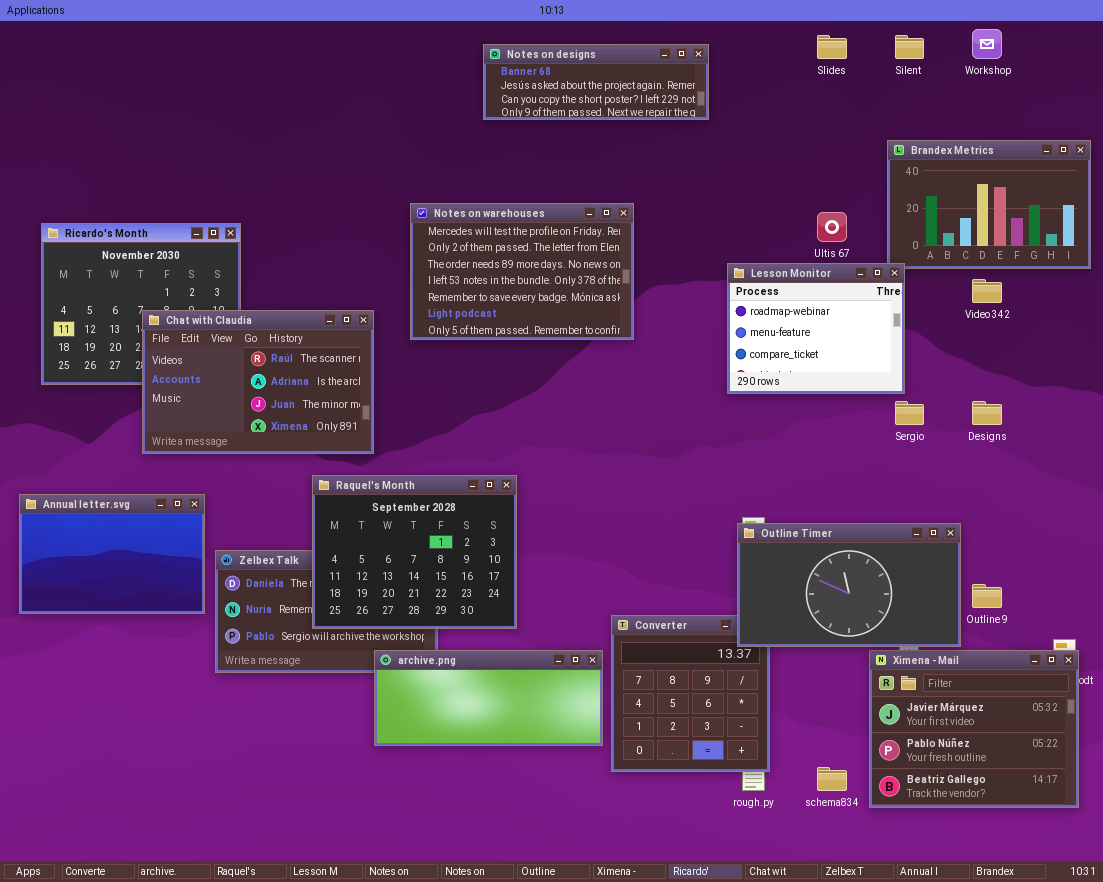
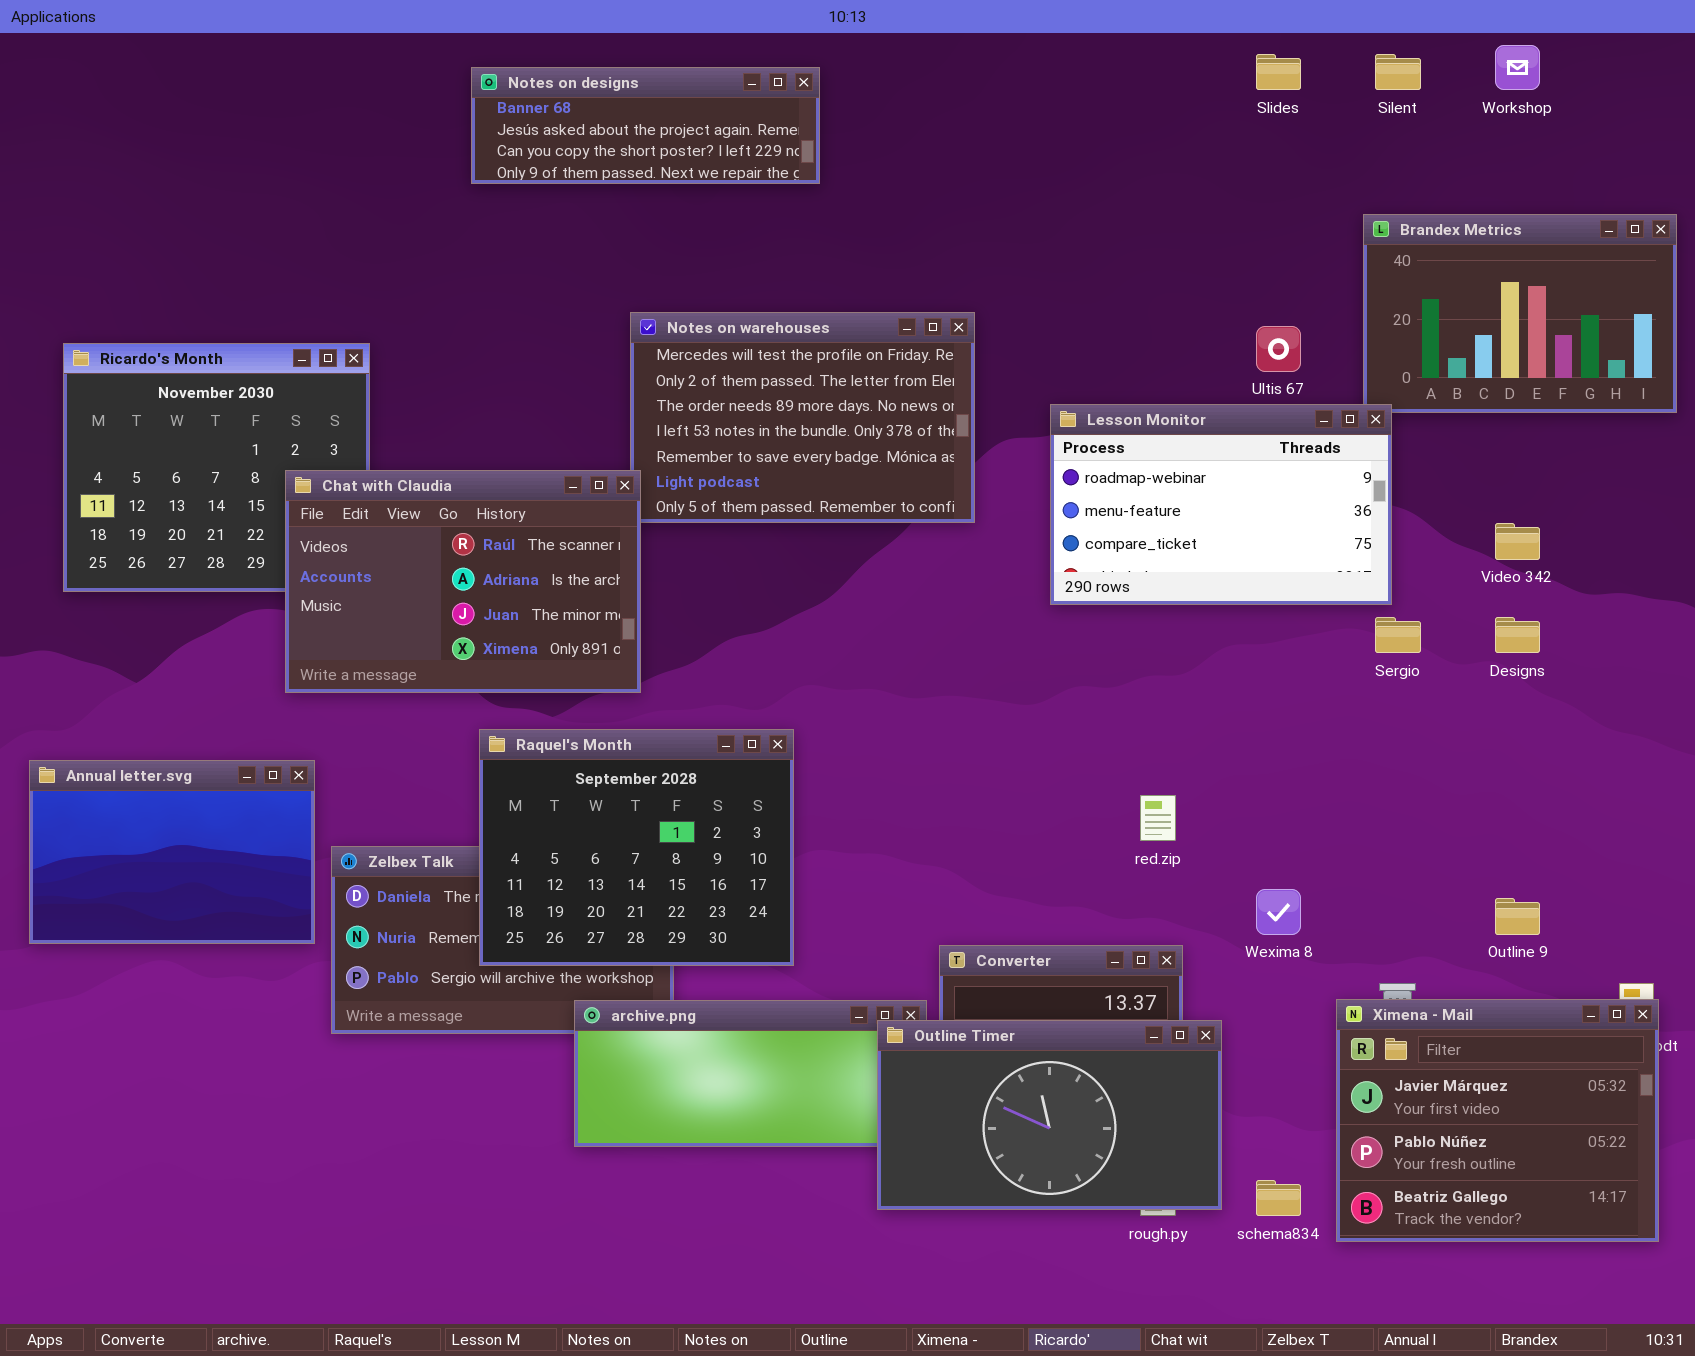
Notes on designs: [483,44,709,120] -> [471,67,820,184], moved
Lesson Monitor: [727,263,905,394] -> [1050,404,1392,605], resized
Video 342: [972,279,1002,303] -> [1495,523,1540,560], moved
Chat with Claudia: [142,310,374,454] -> [285,470,641,693], moved
Outline Timer: [737,523,961,647] -> [877,1020,1222,1210], moved

